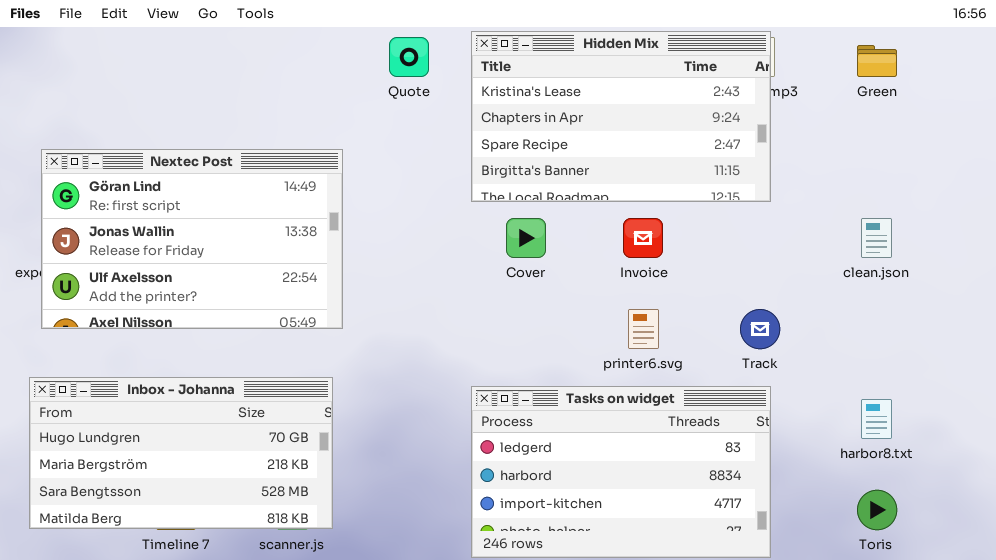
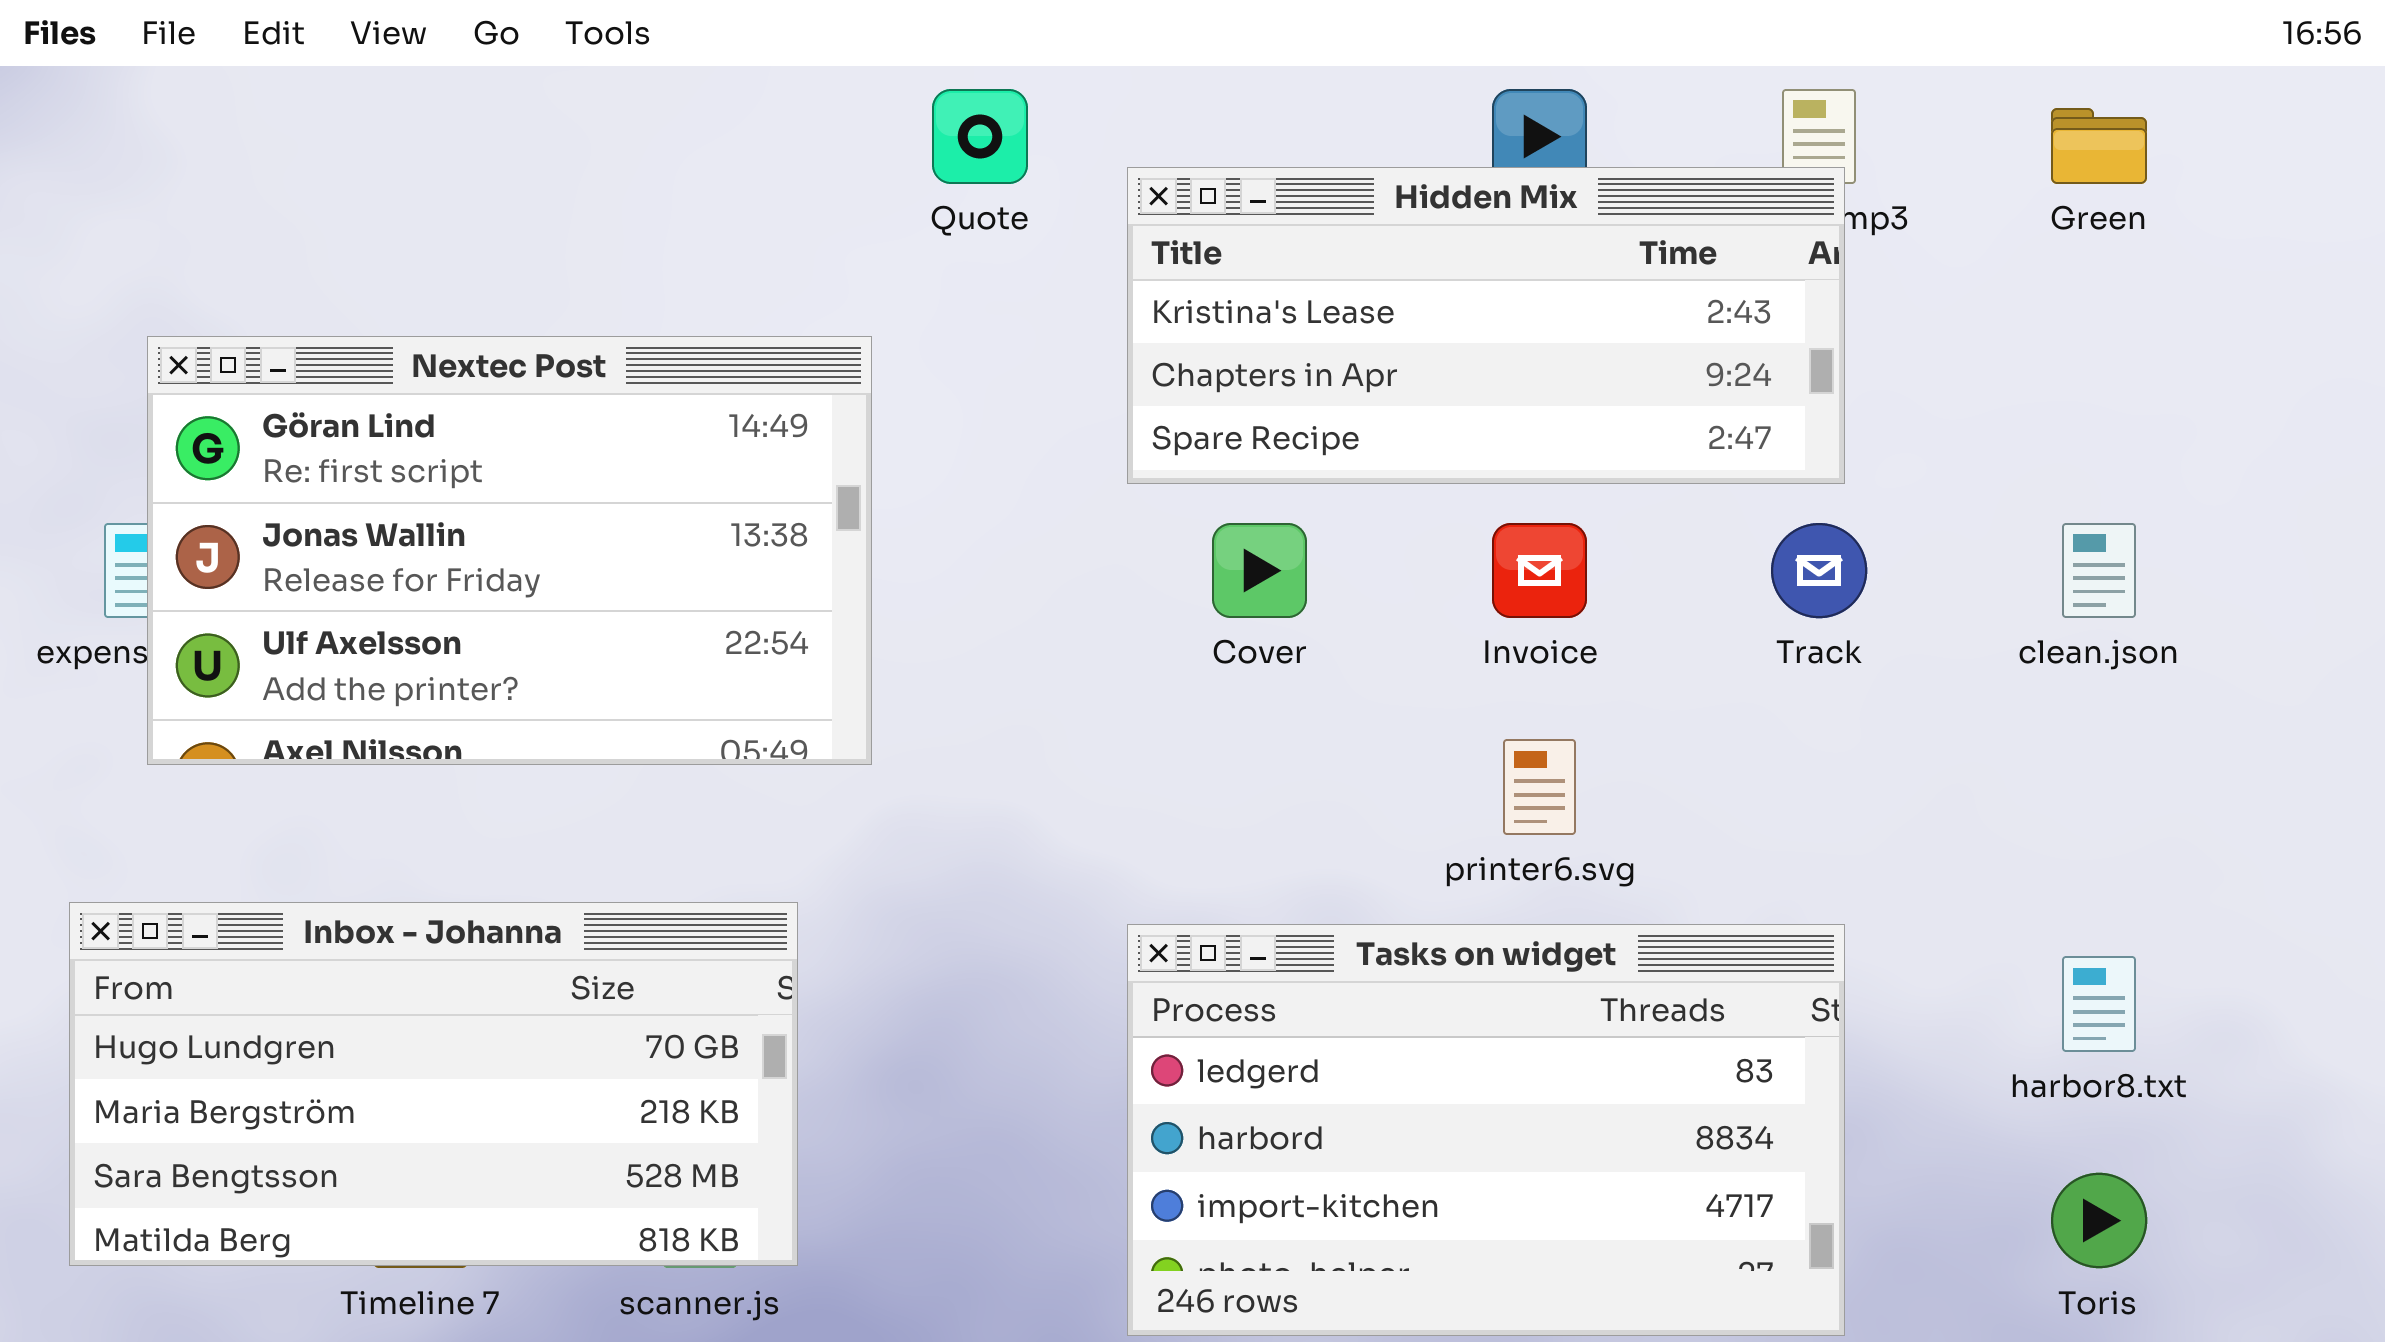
Hidden Mix: [471,31,771,202] -> [1127,167,1845,484], resized
Nextec Post: [41,149,343,329] -> [147,336,872,765], moved
Track: [740,309,780,349] -> [1771,523,1867,618], moved

